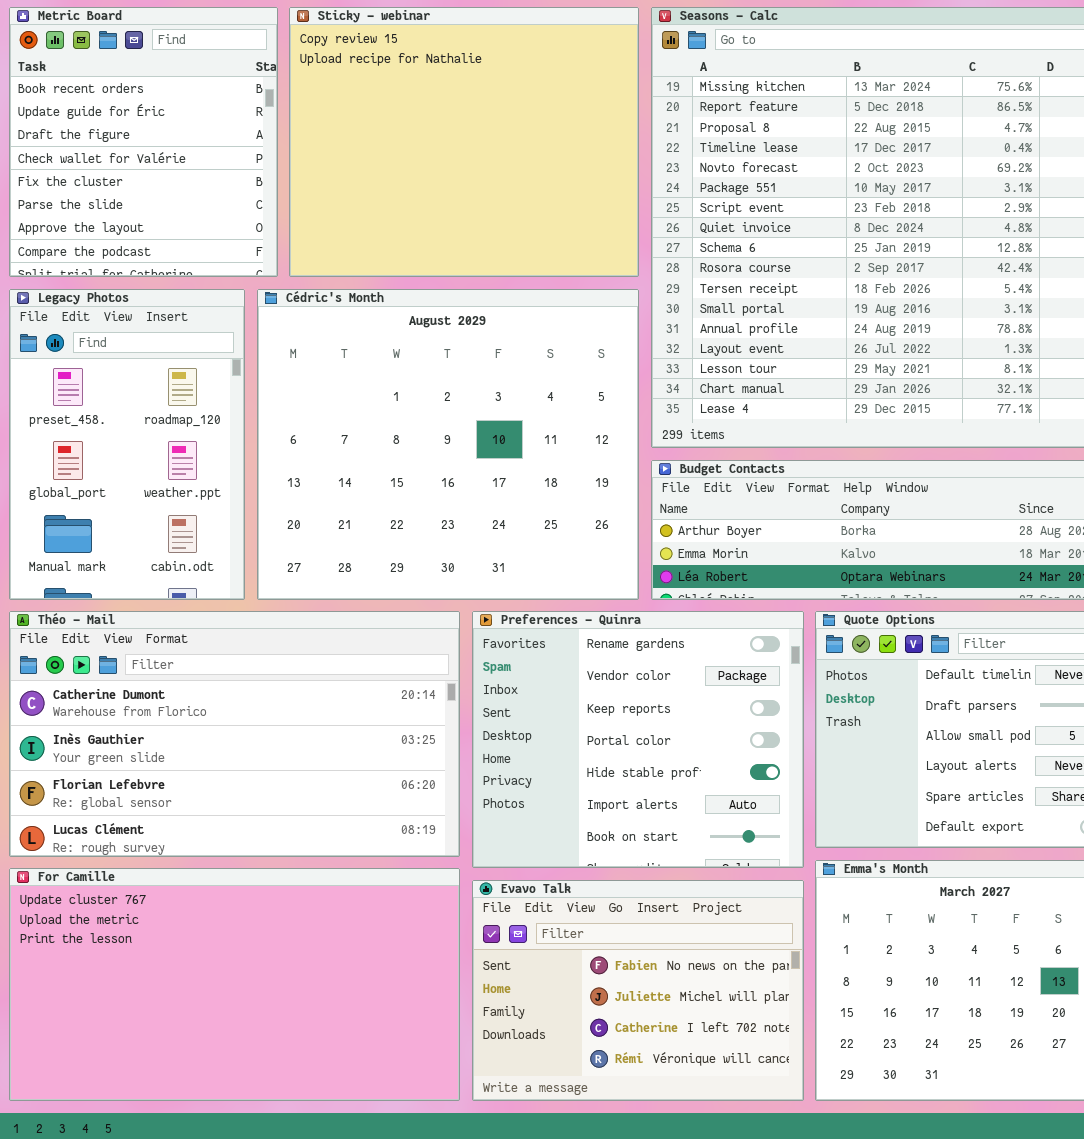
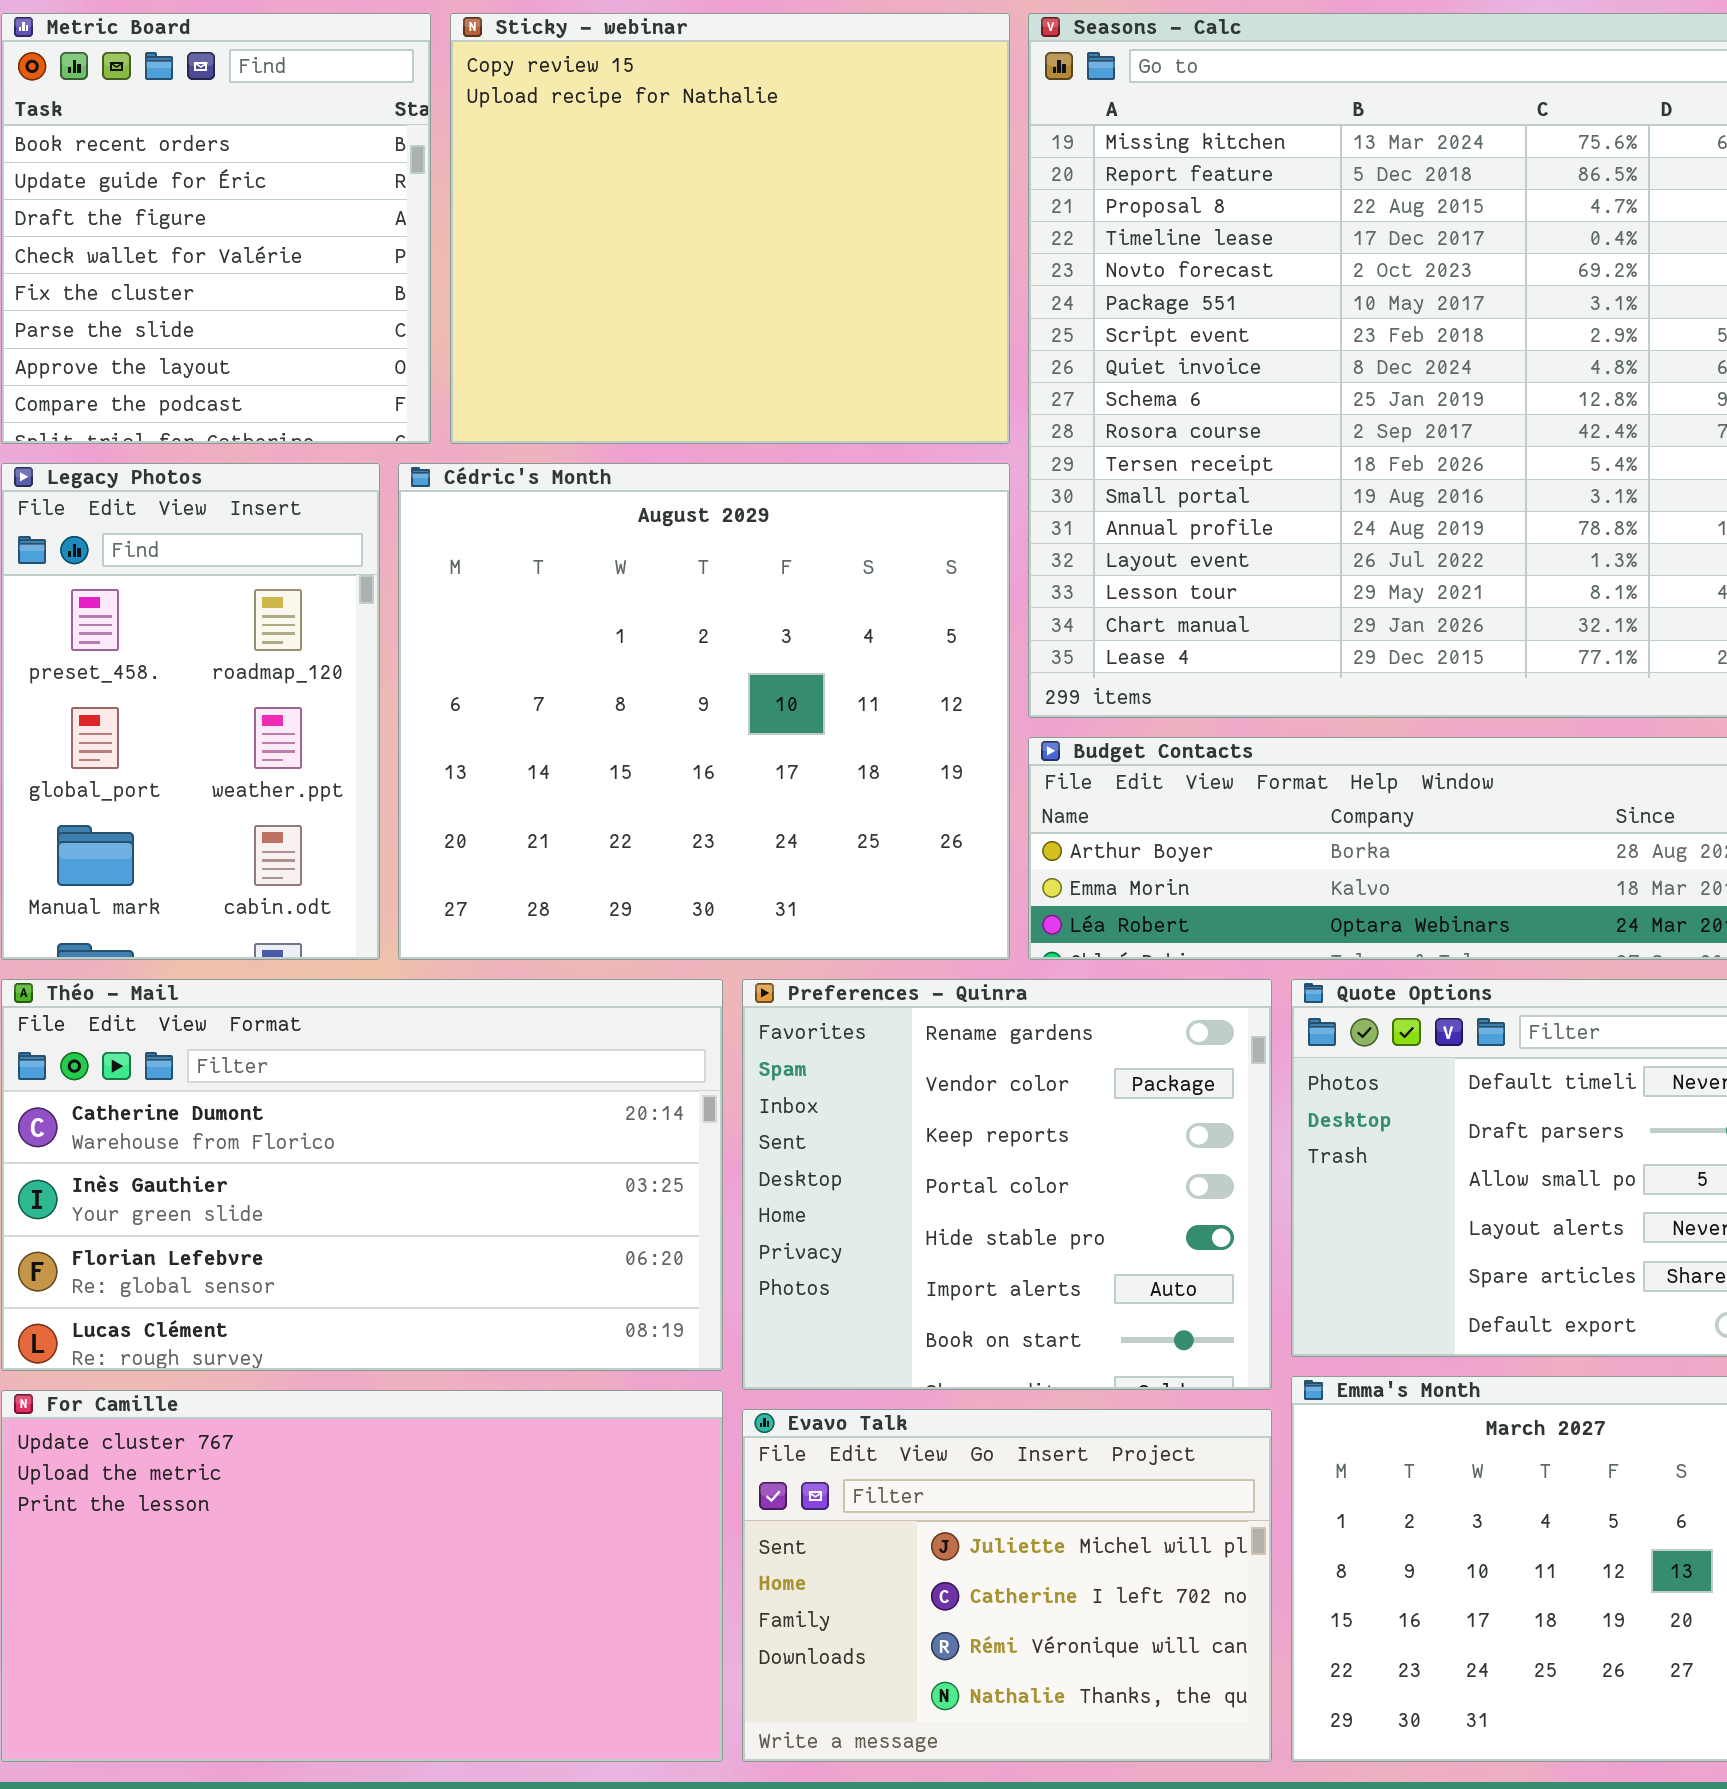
Evavo Talk: [472,880,804,1101] -> [742,1409,1272,1762], scrolled down 1 row

